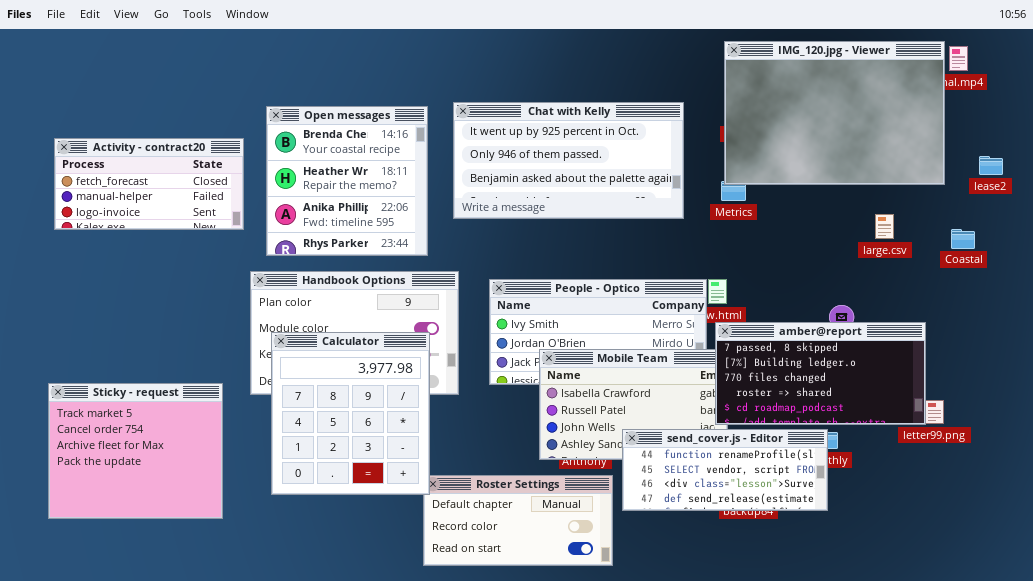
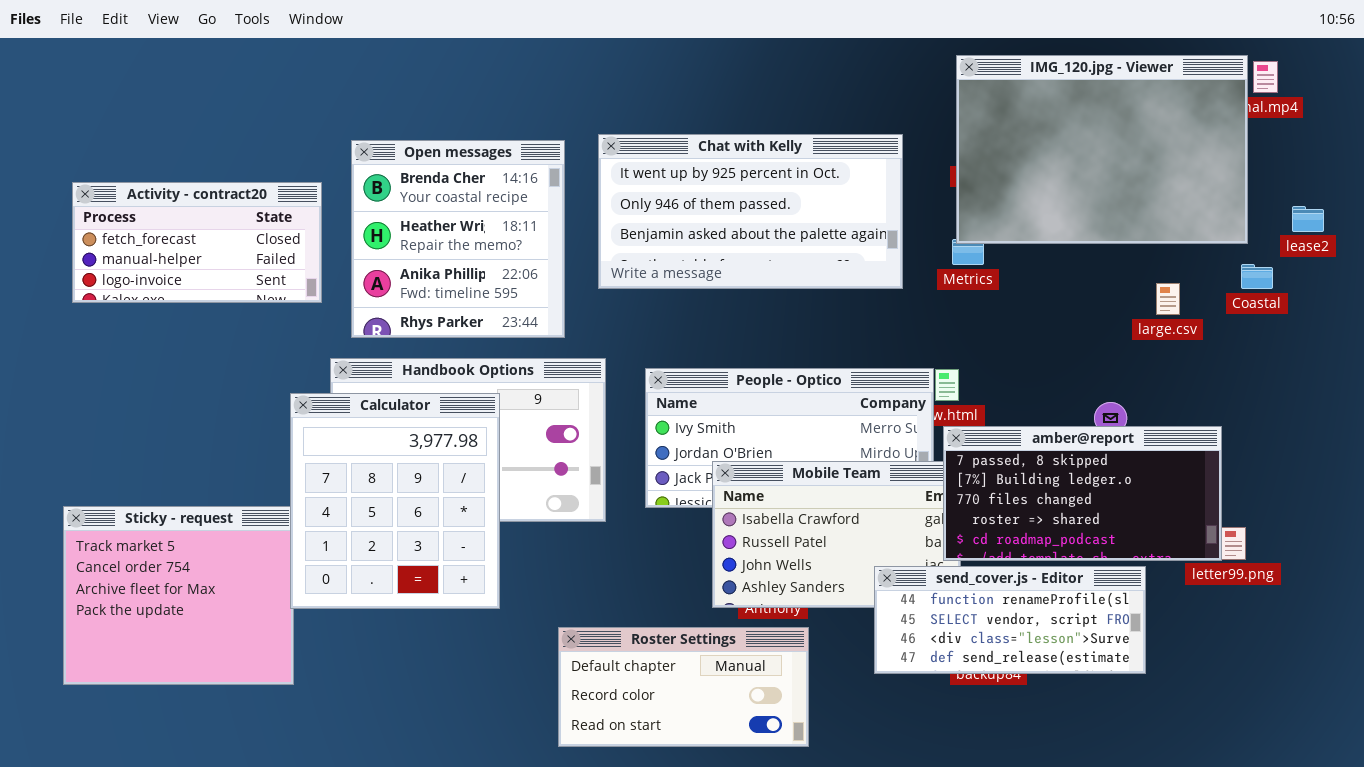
Coastal: [951,229,975,249] -> [1241,264,1273,289], moved
Calculator: [271,332,430,495] -> [290,393,500,609], moved
send_cover.js - Editor: [622,429,828,511] -> [874,566,1146,674], moved

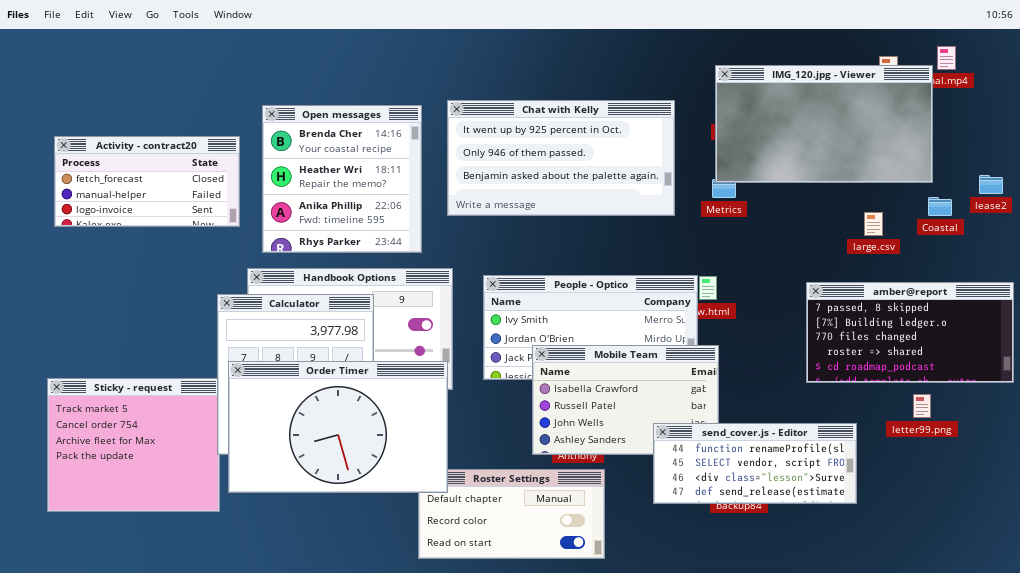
IMG_120.jpg - Viewer: [956,55,1248,244] -> [715,65,933,183], resized
lease2: [1292,206,1324,232] -> [979,175,1003,194], moved
amber@report: [943,426,1222,561] -> [806,282,1014,383], moved
Order Timer: none -> [228,361,448,493], opened

